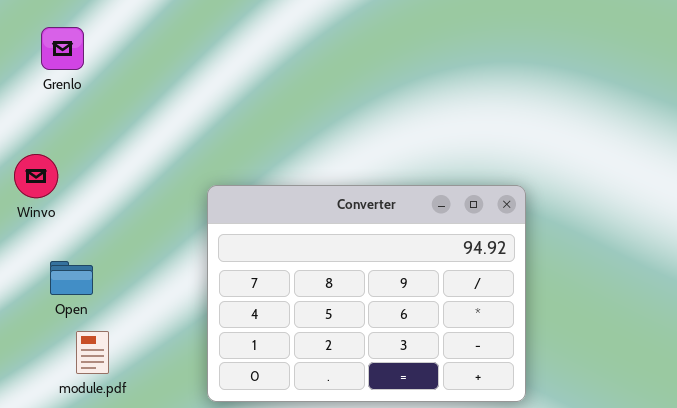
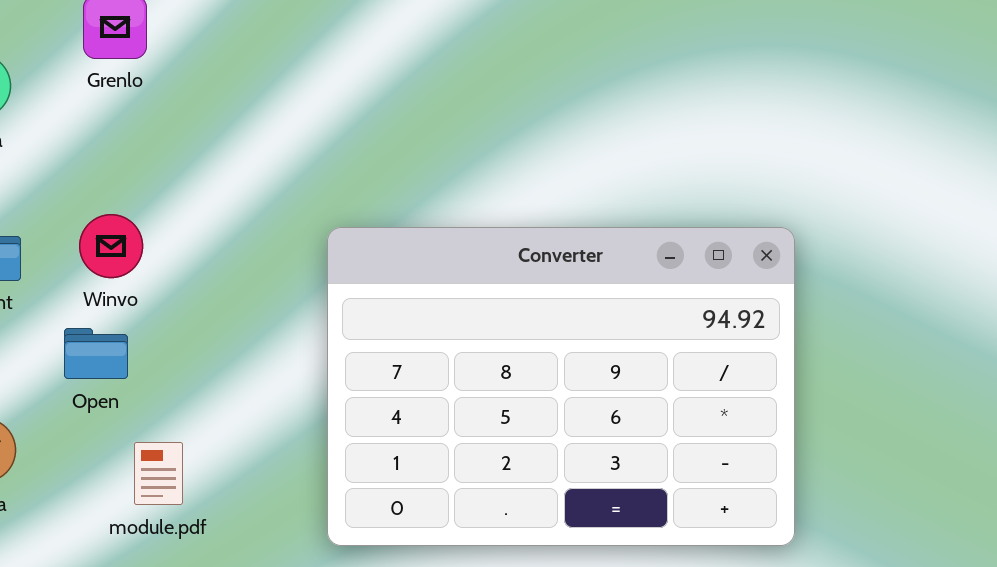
Winvo: [14,154,58,198] -> [79,214,143,278], moved
Open: [50,261,93,295] -> [64,328,128,379], moved

